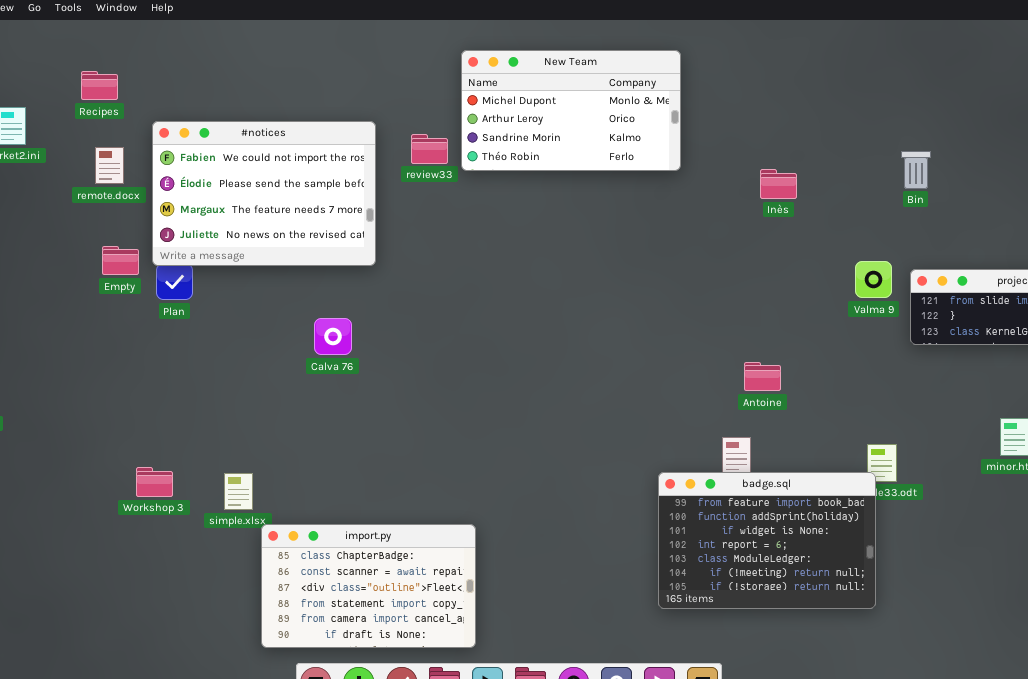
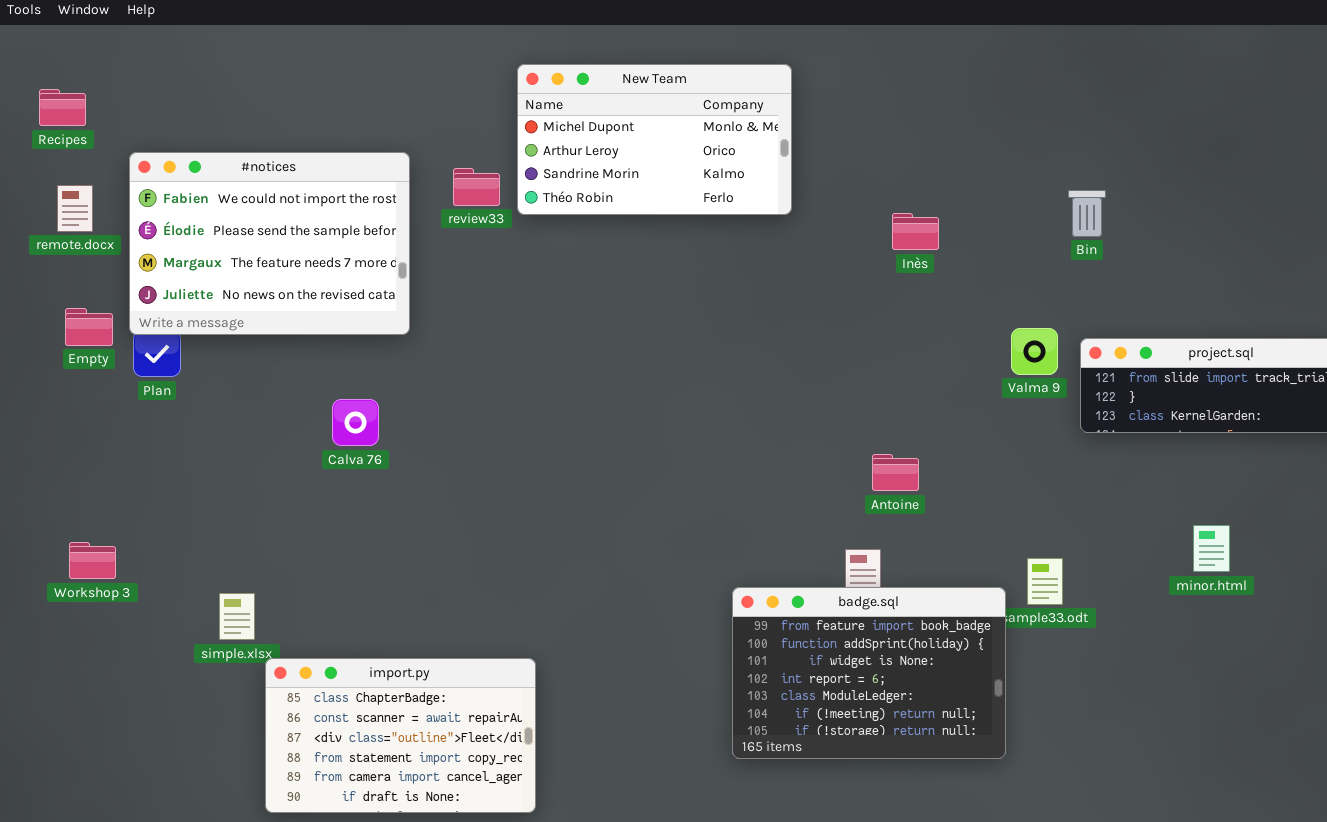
Workshop 3: [136,467,173,497] -> [69,542,116,579], moved
badge.sql: [658,472,876,609] -> [732,587,1006,759], moved

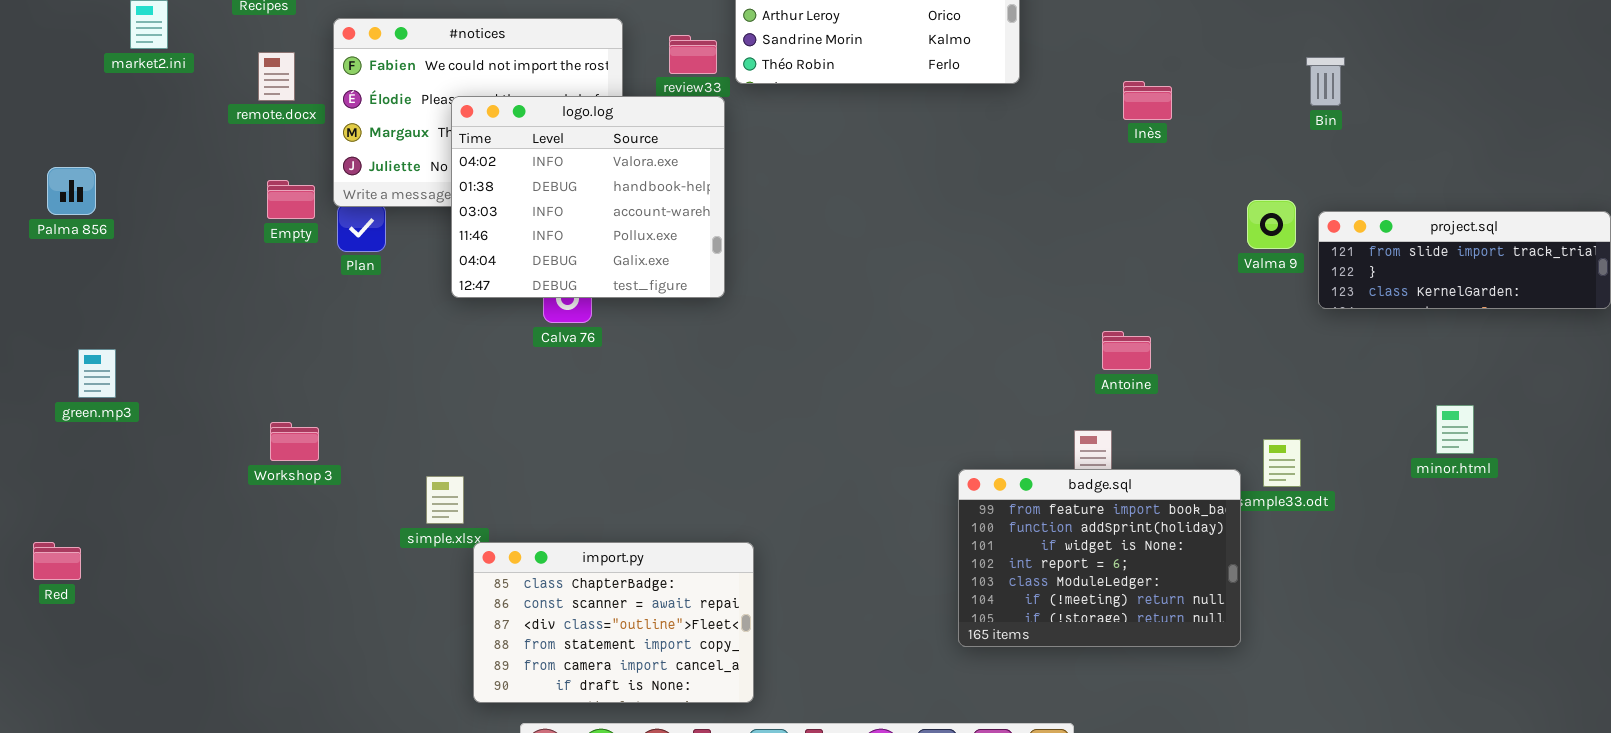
logo.log: none -> [451,96,725,298], opened

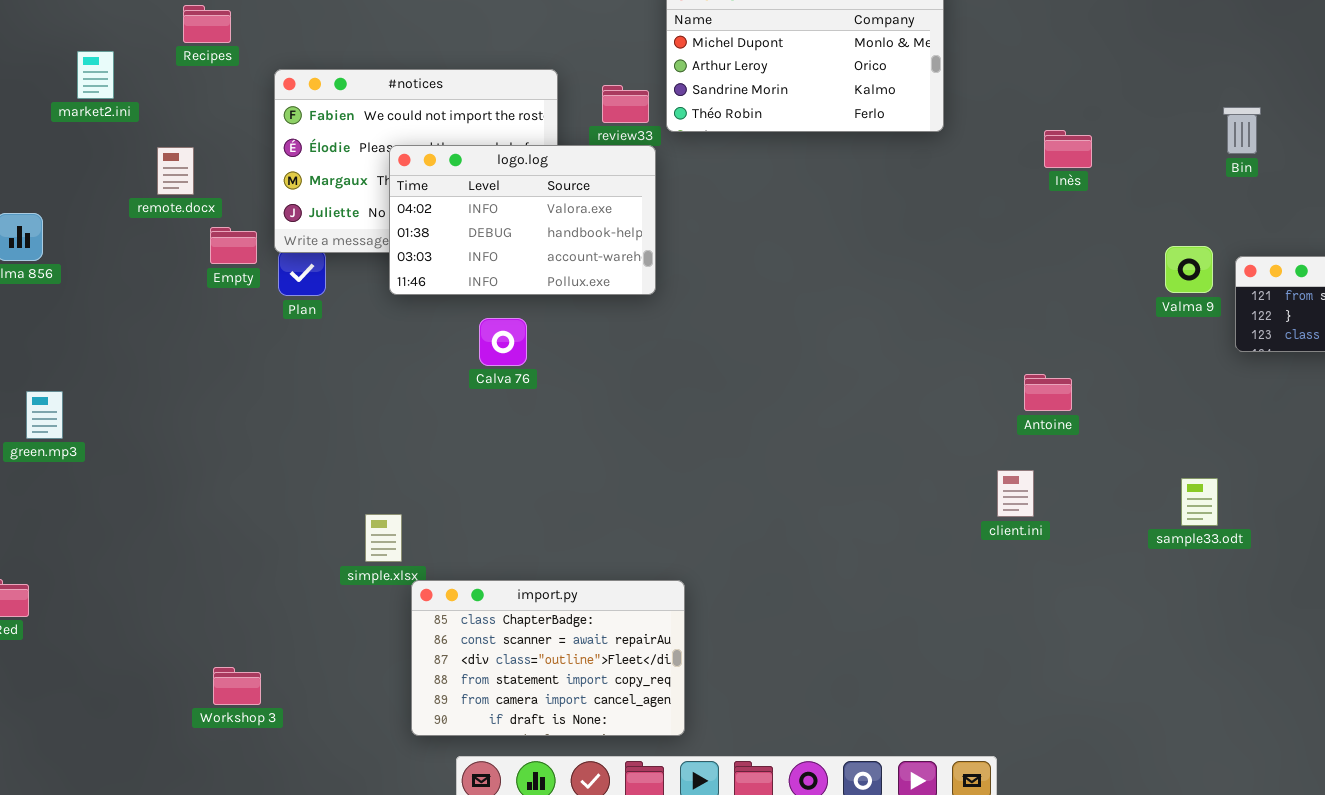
remote.docx: [258,52,295,101] -> [157,147,194,195], moved
logo.log: [451,96,725,298] -> [389,145,656,295], resized
Workshop 3: [270,422,319,461] -> [213,667,261,705], moved
badge.sql: [958,469,1241,647] -> none, closed

